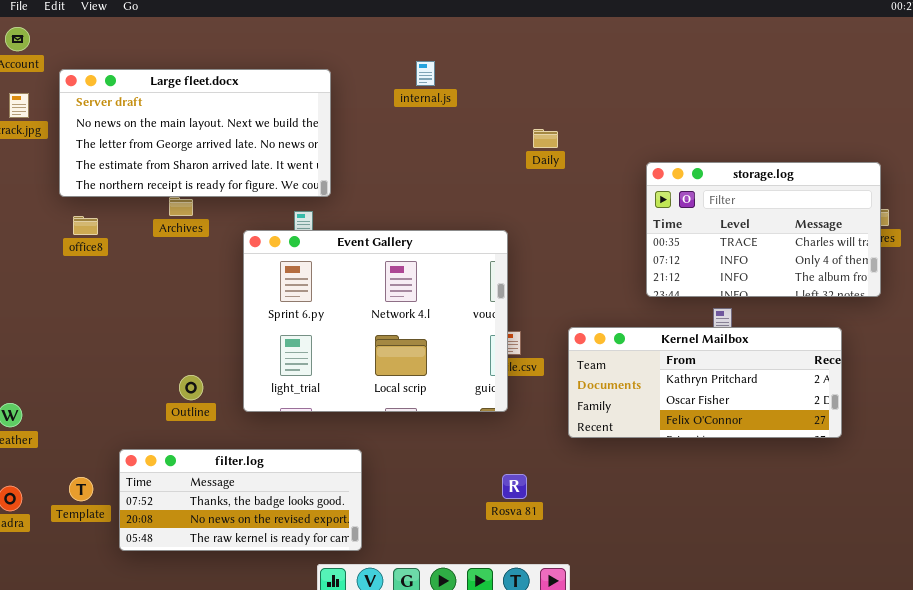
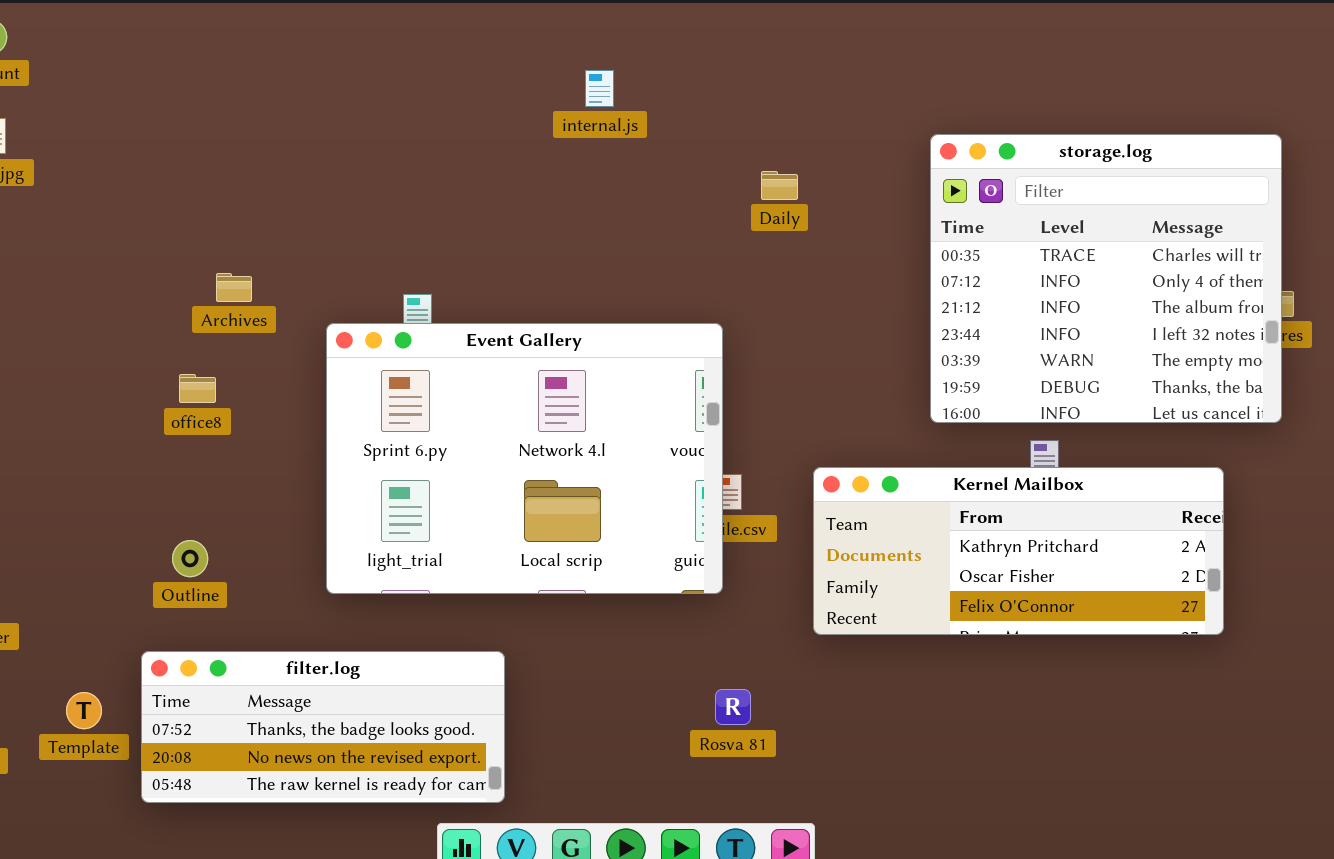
Large fleet.docx: [59,69,331,197] -> none, closed
storage.log: [646,162,881,297] -> [930,134,1282,423], resized
office8: [73,216,98,235] -> [179,374,216,403], moved
Outline: [179,375,203,400] -> [172,540,208,577], moved

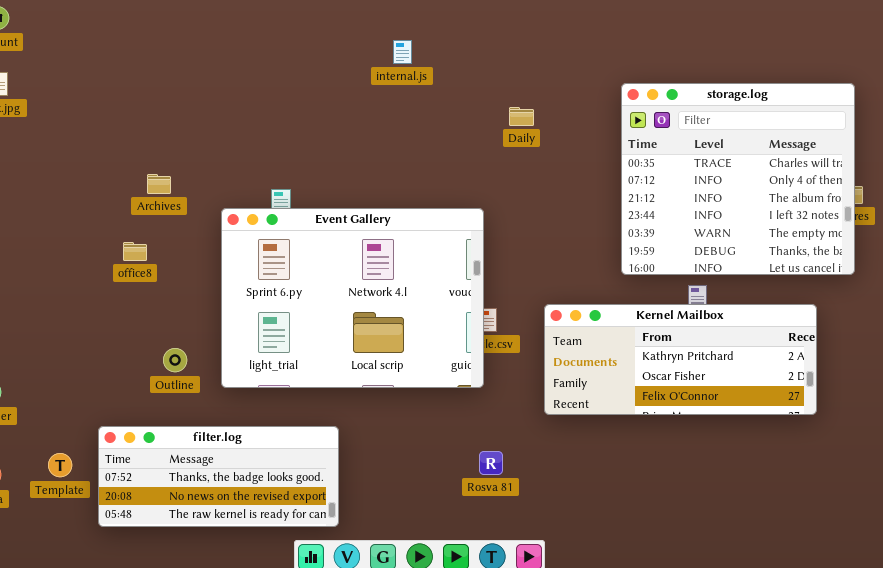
Outline: [172,540,208,577] -> [163,348,187,372], moved

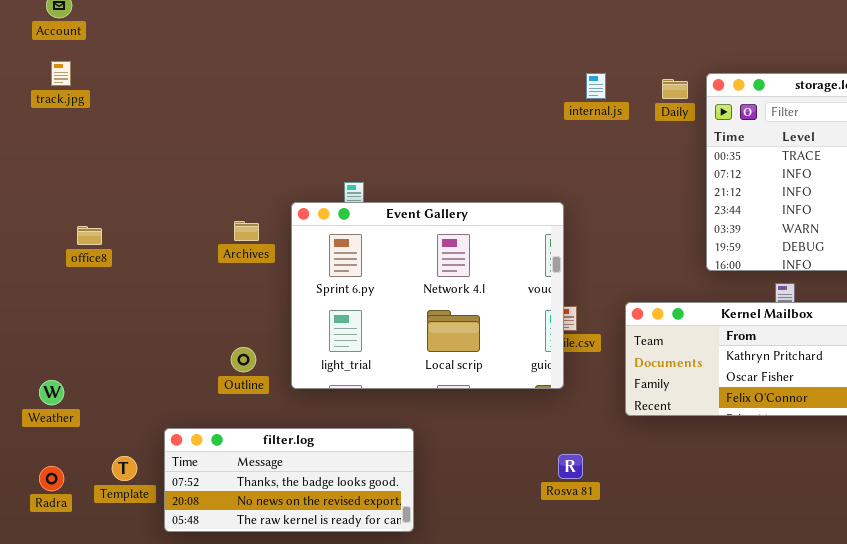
internal.js: [393,40,412,64] -> [586,73,606,99], moved
Daily: [509,107,534,126] -> [662,79,688,99], moved
Archives: [147,174,171,194] -> [234,221,259,241], moved
office8: [123,242,147,261] -> [77,226,102,245], moved

